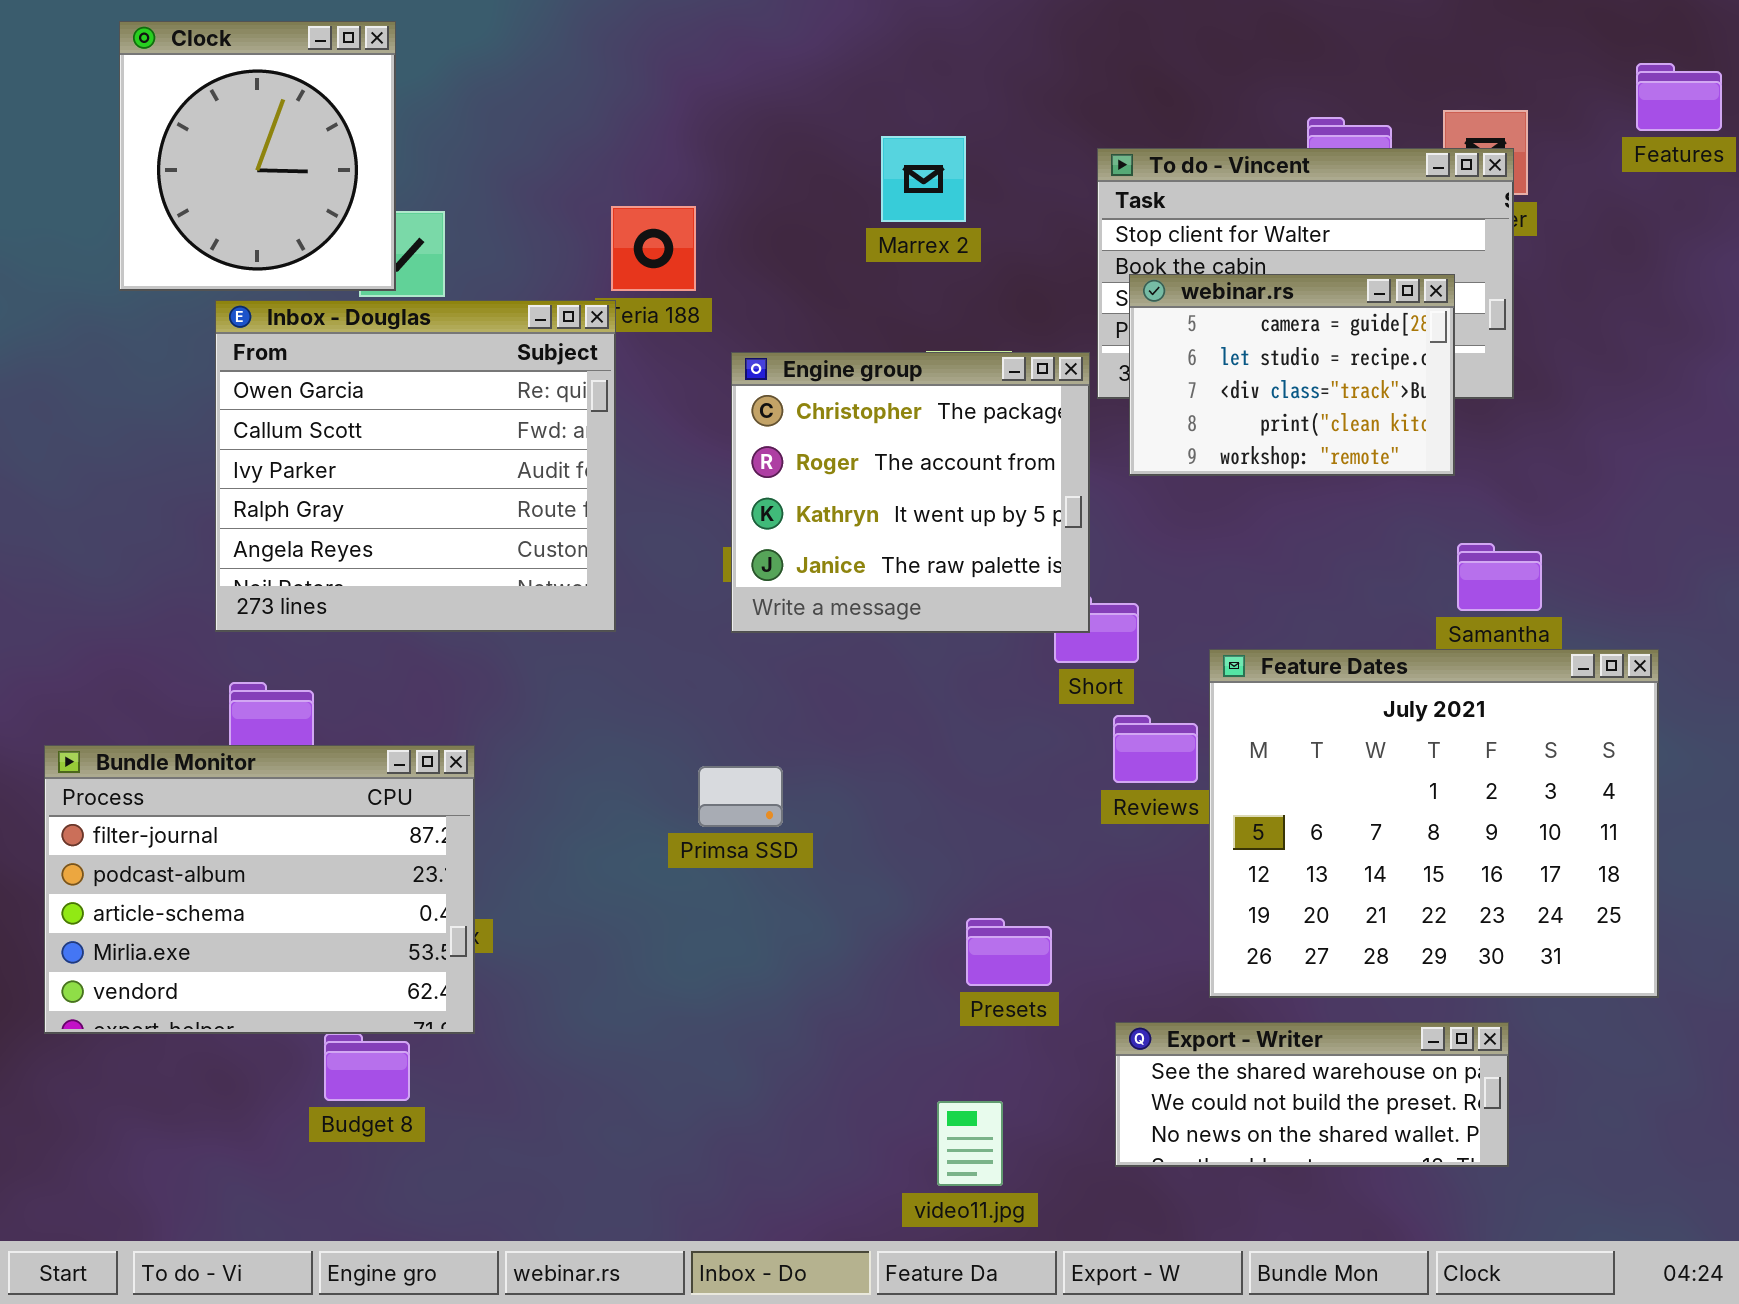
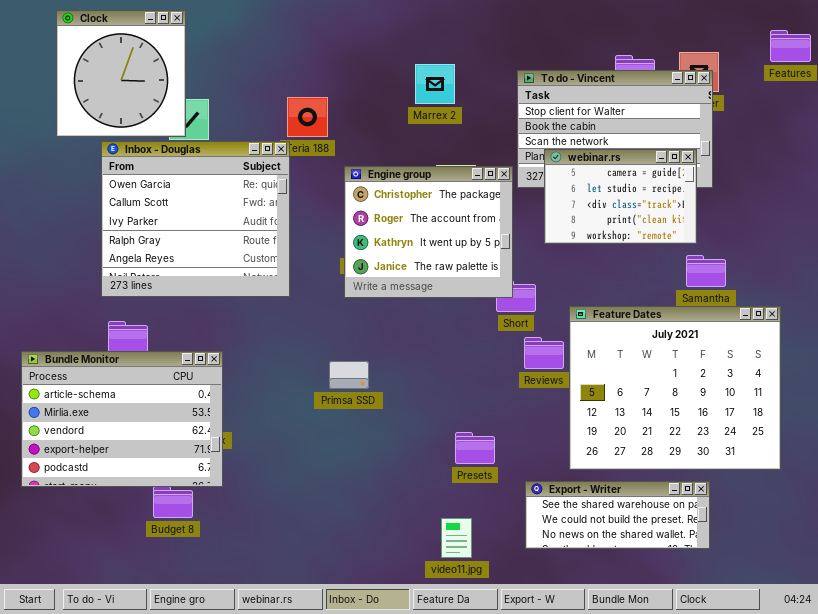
webinar.rs: [1129,274,1455,476] -> [544,149,697,244], moved
Bundle Monitor: [44,745,475,1034] -> [21,351,223,487], scrolled down 2 rows

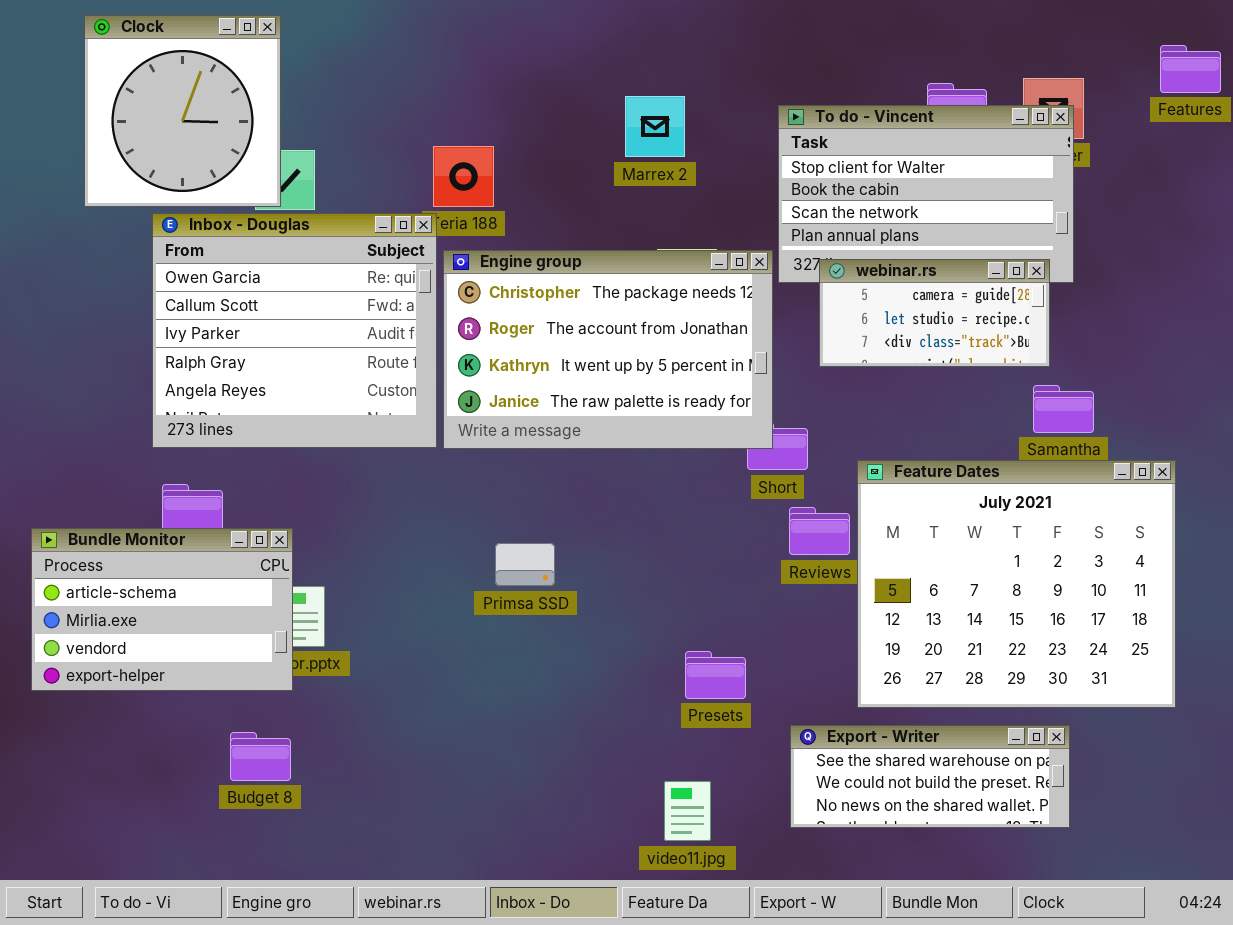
webinar.rs: [544,149,697,244] -> [819,259,1050,367], resized
Engine group: [344,166,513,298] -> [443,250,773,449], resized
Bundle Monitor: [21,351,223,487] -> [31,528,293,691], resized

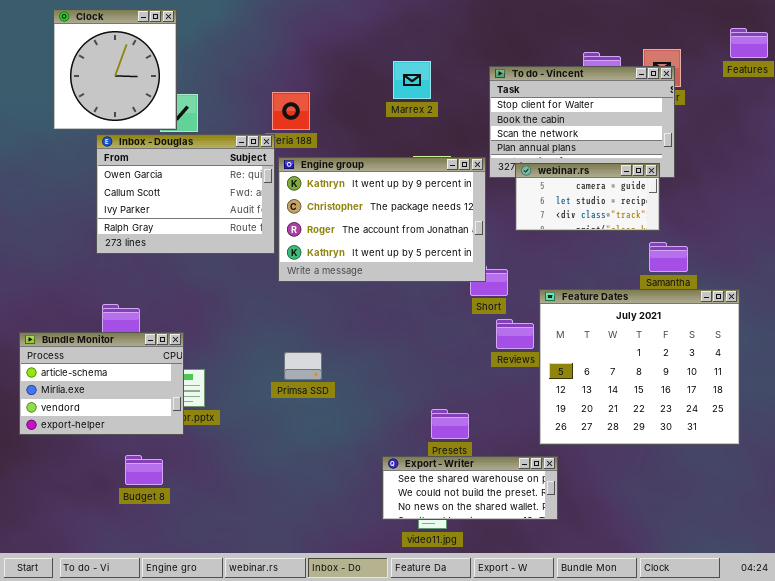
Inbox - Douglas: [152,213,437,448] -> [96,134,275,254], resized
Engine group: [443,250,773,449] -> [278,157,486,282], scrolled up 1 row
Primsa SSD: [495,543,555,586] -> [284,352,322,380], moved
Export - Writer: [790,725,1070,828] -> [382,456,558,520], moved
Budget 8: [230,732,291,781] -> [125,455,163,485], moved

